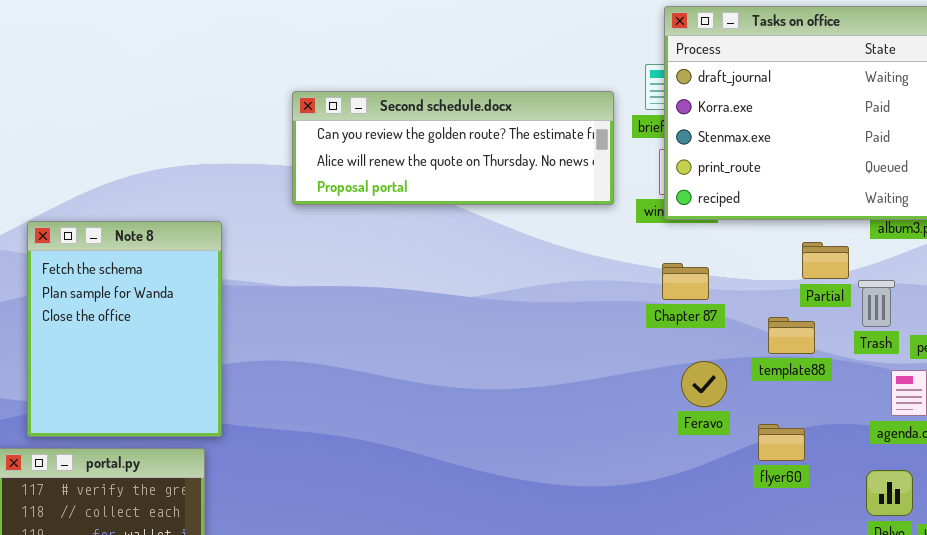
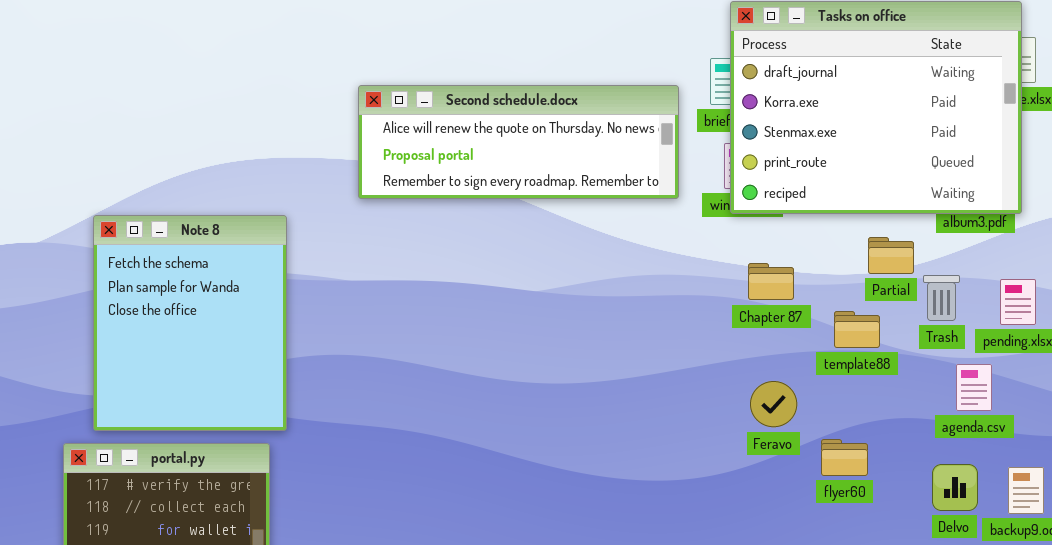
Second schedule.docx: [292,91,614,205] -> [358,85,679,199], scrolled down 1 row
Chapter 87: [662,263,709,300] -> [748,263,794,300], moved
Feravo: [681,361,727,407] -> [750,381,797,427], moved
flyer60: [758,424,805,461] -> [821,439,868,476], moved

